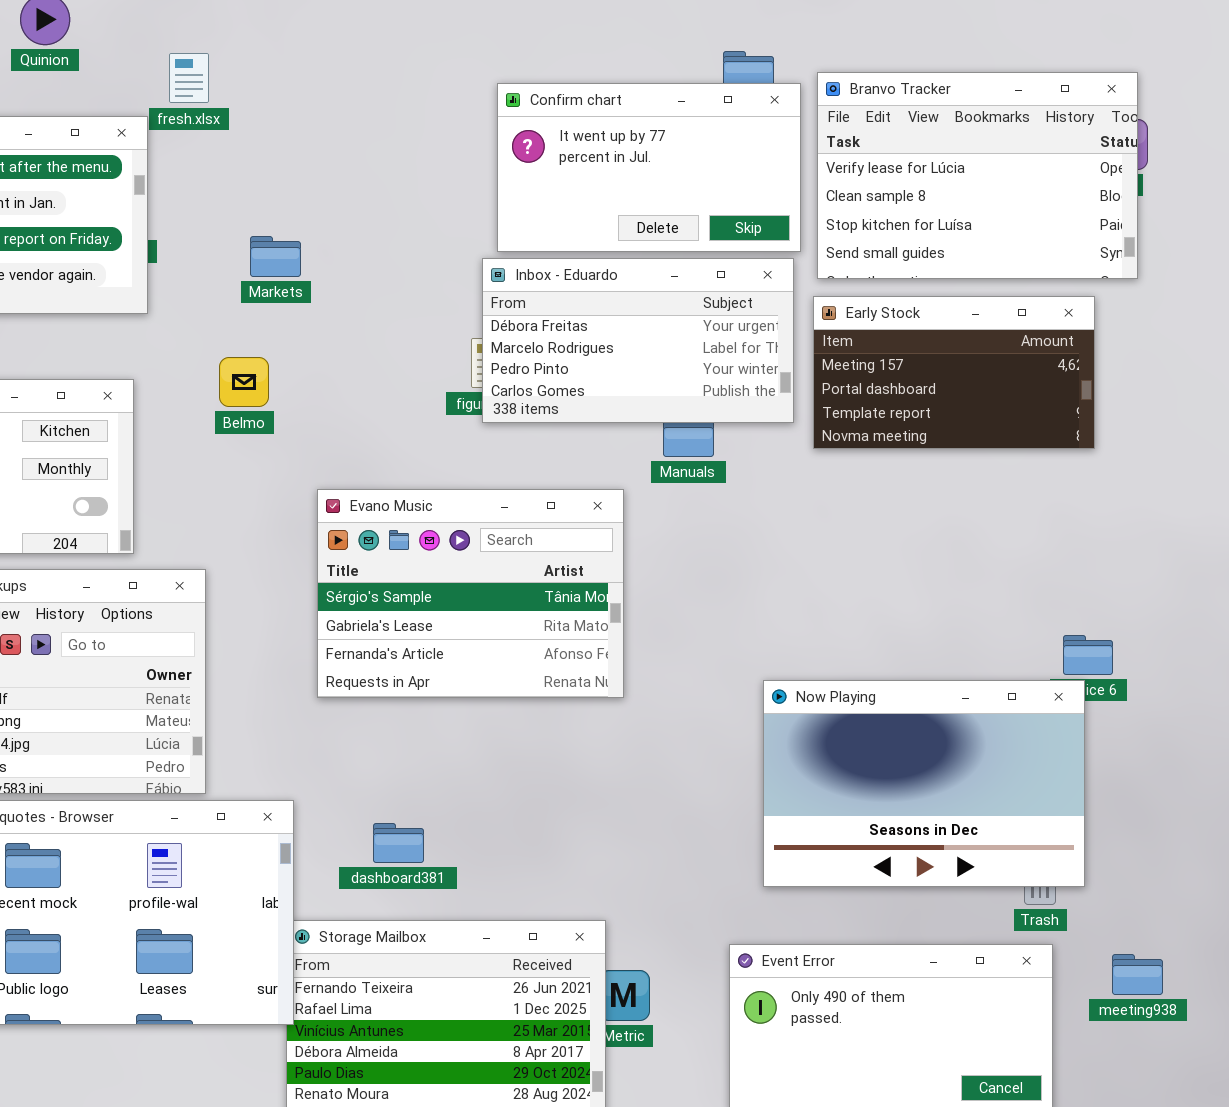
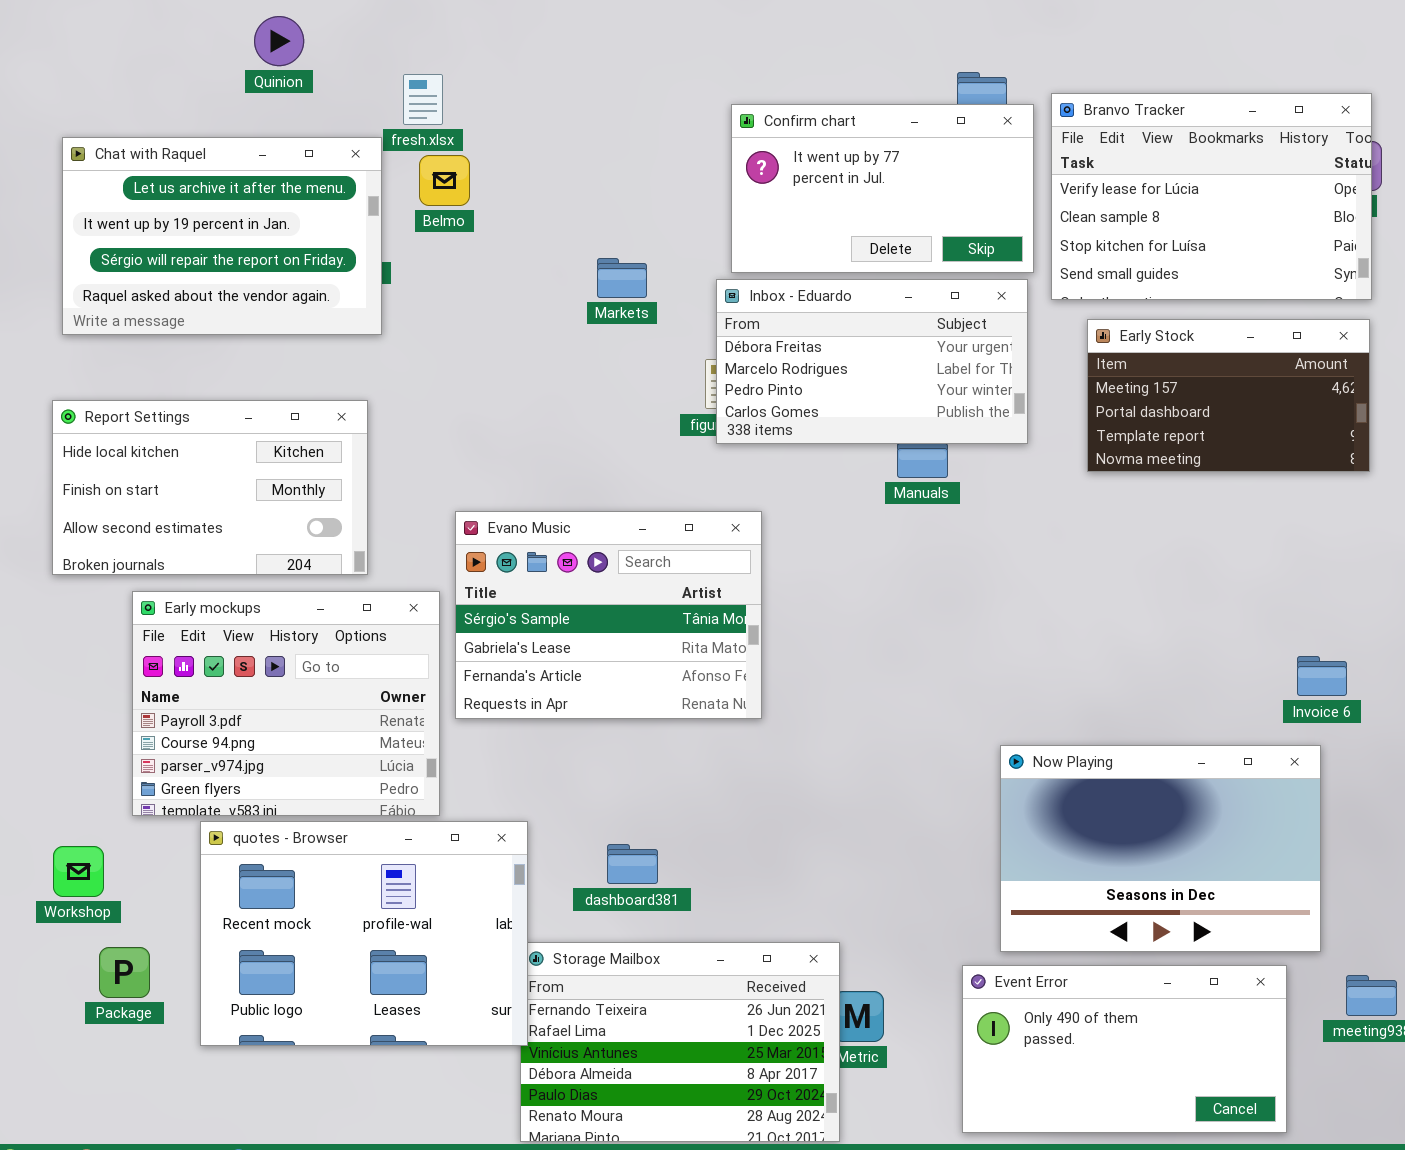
Markets: [250,236,301,277] -> [597,258,647,298], moved
Early Stock: [813,296,1095,449] -> [1087,319,1370,472], moved
Belmo: [219,357,269,407] -> [419,155,470,206], moved
Evano Music: [317,489,624,698] -> [455,511,762,719], moved
Now Playing: [763,680,1085,887] -> [1000,745,1321,952], moved

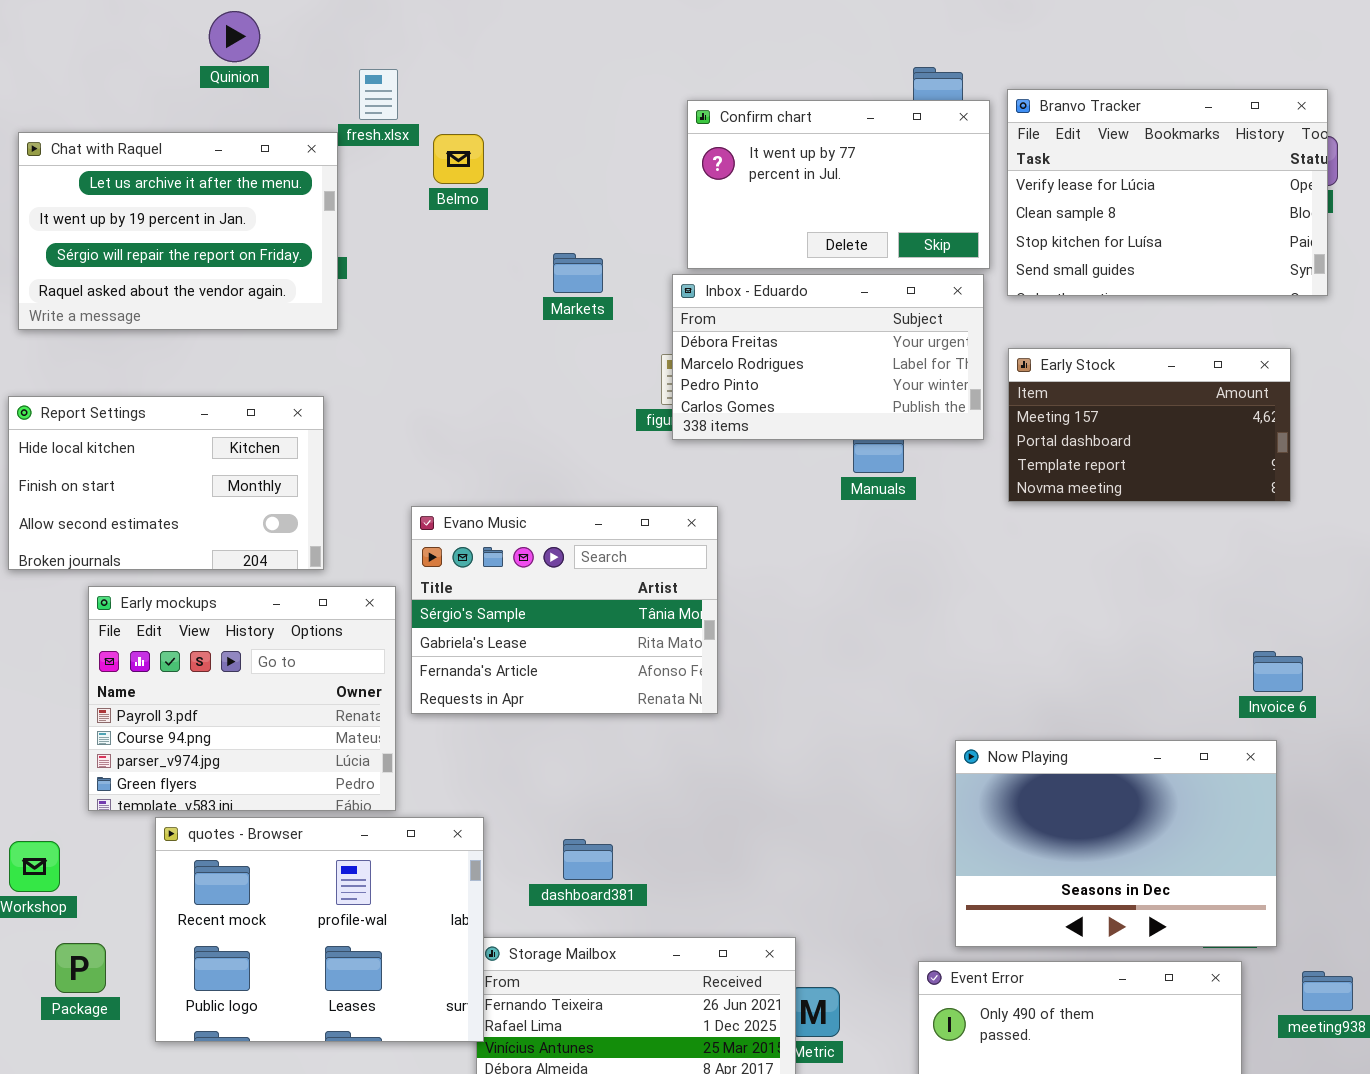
Belmo: [419,155,470,206] -> [433,134,484,184], moved
Early Stock: [1087,319,1370,472] -> [1008,348,1291,502], moved

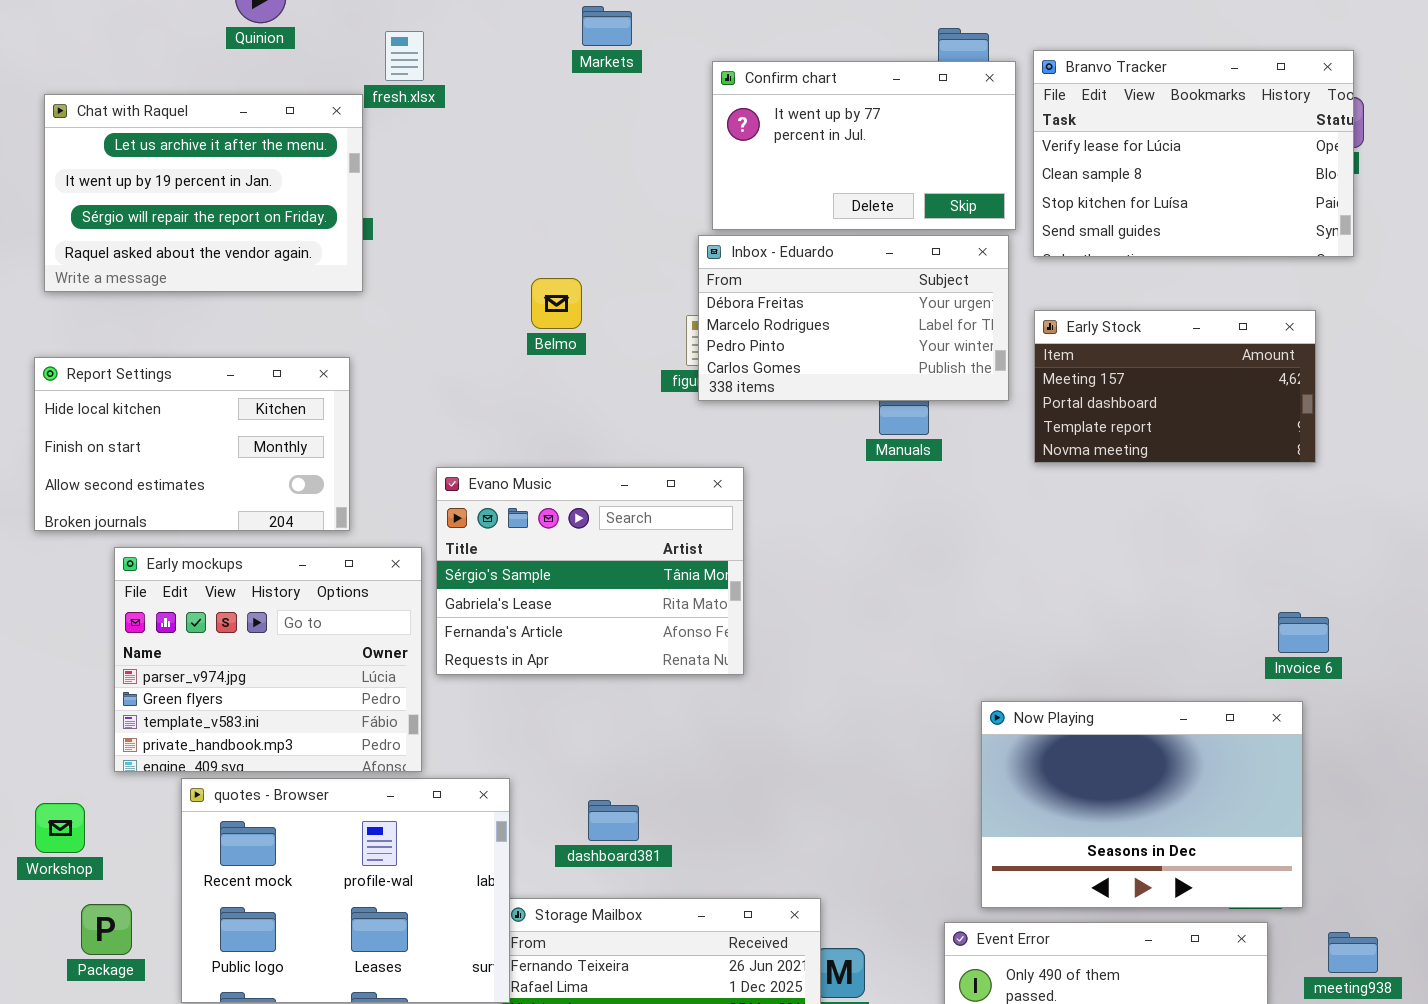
Belmo: [433,134,484,184] -> [531,278,582,329], moved
Markets: [553,253,603,293] -> [582,6,632,46], moved
Early mockups: [88,586,396,811] -> [114,547,422,772], scrolled down 2 rows

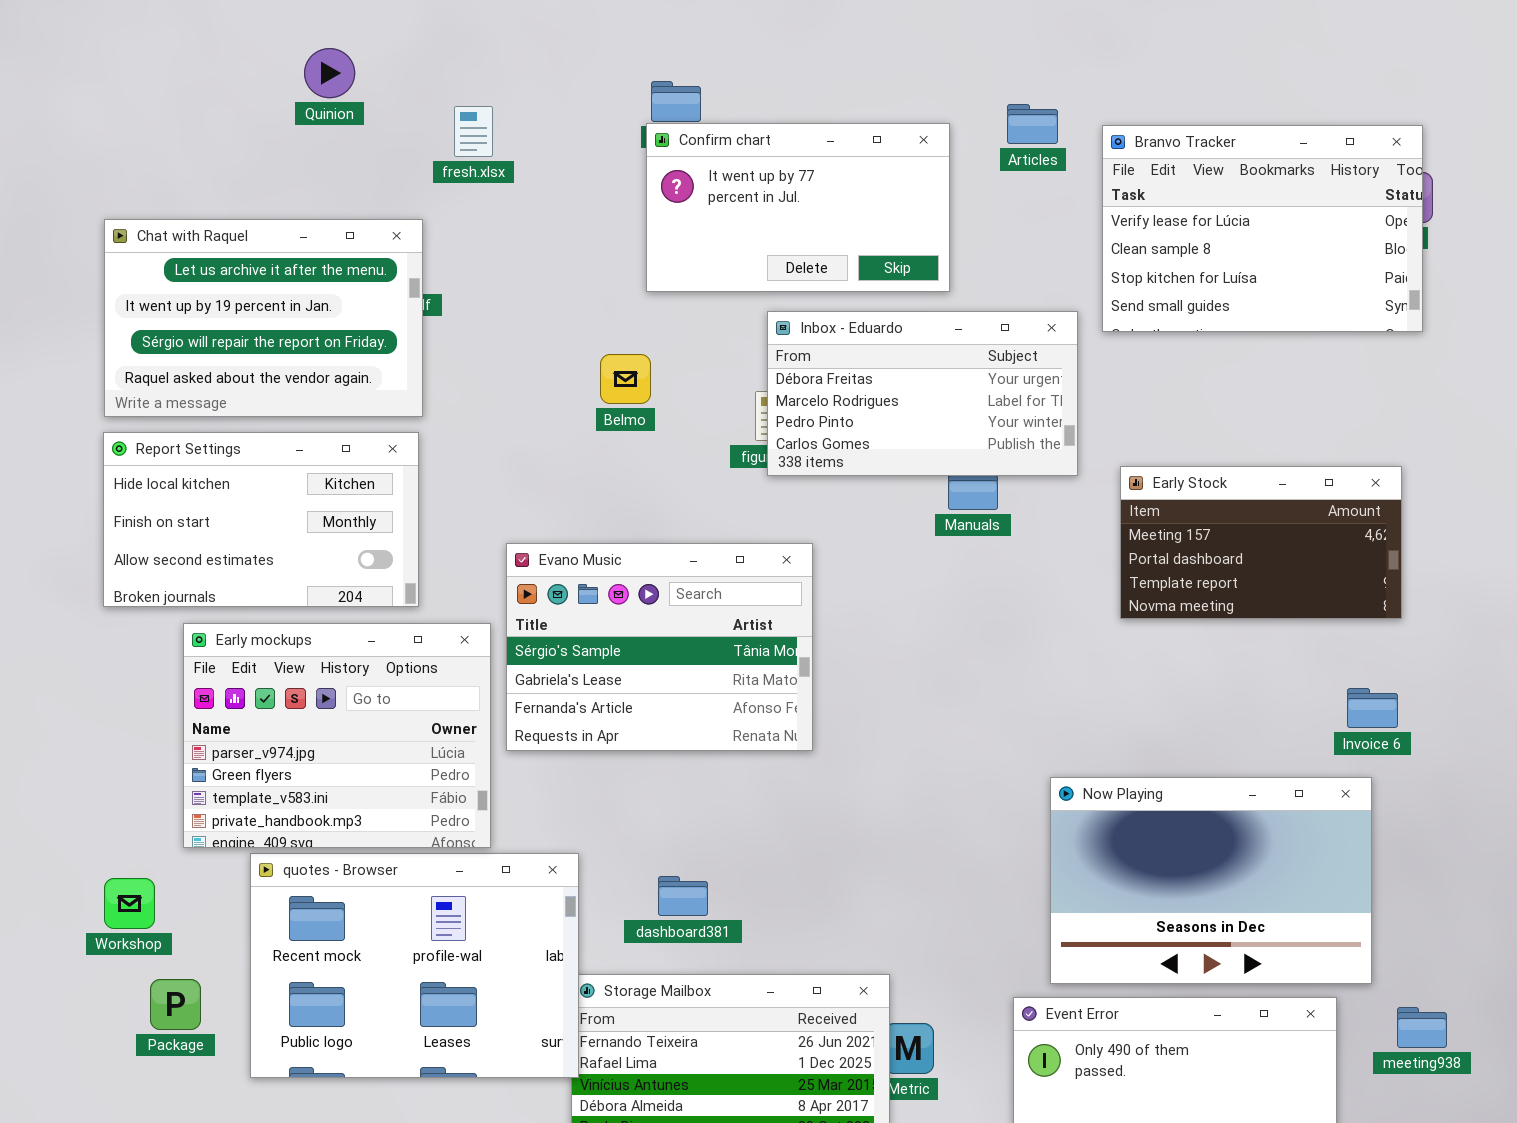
Confirm chart: [712,61,1016,230] -> [646,123,950,292], moved
Chat with Raquel: [44,94,363,292] -> [104,219,423,417], moved
Early Stock: [1034,310,1316,463] -> [1120,466,1402,619], moved

